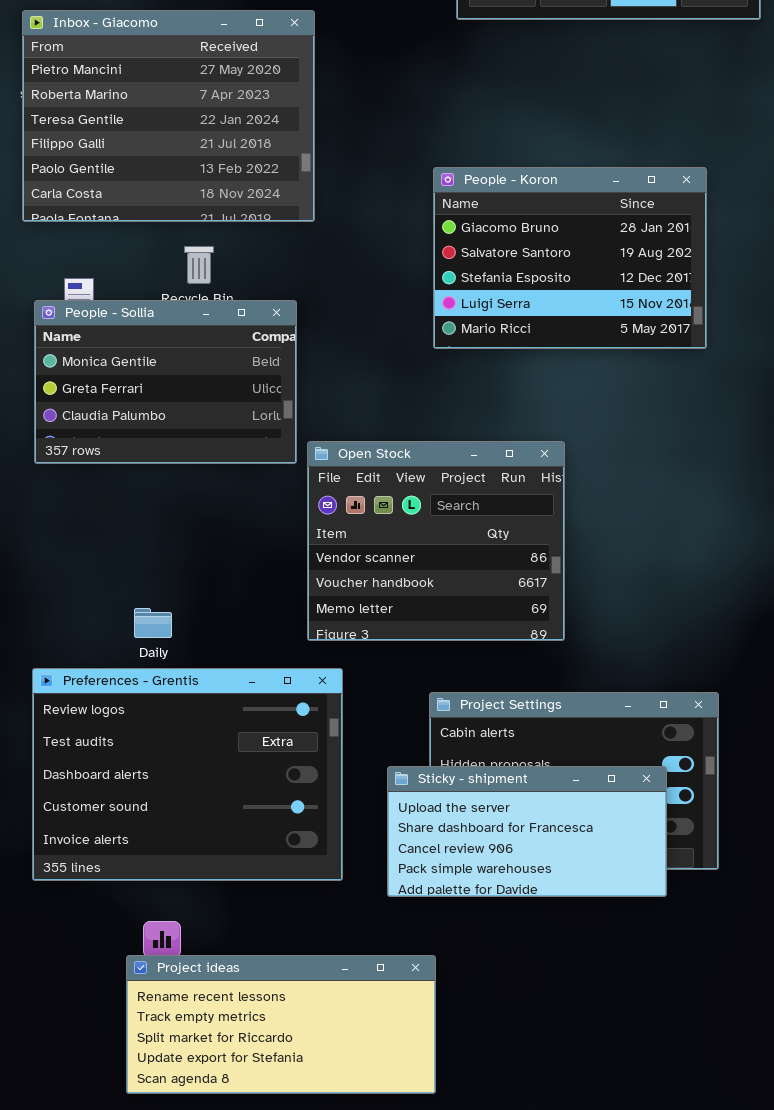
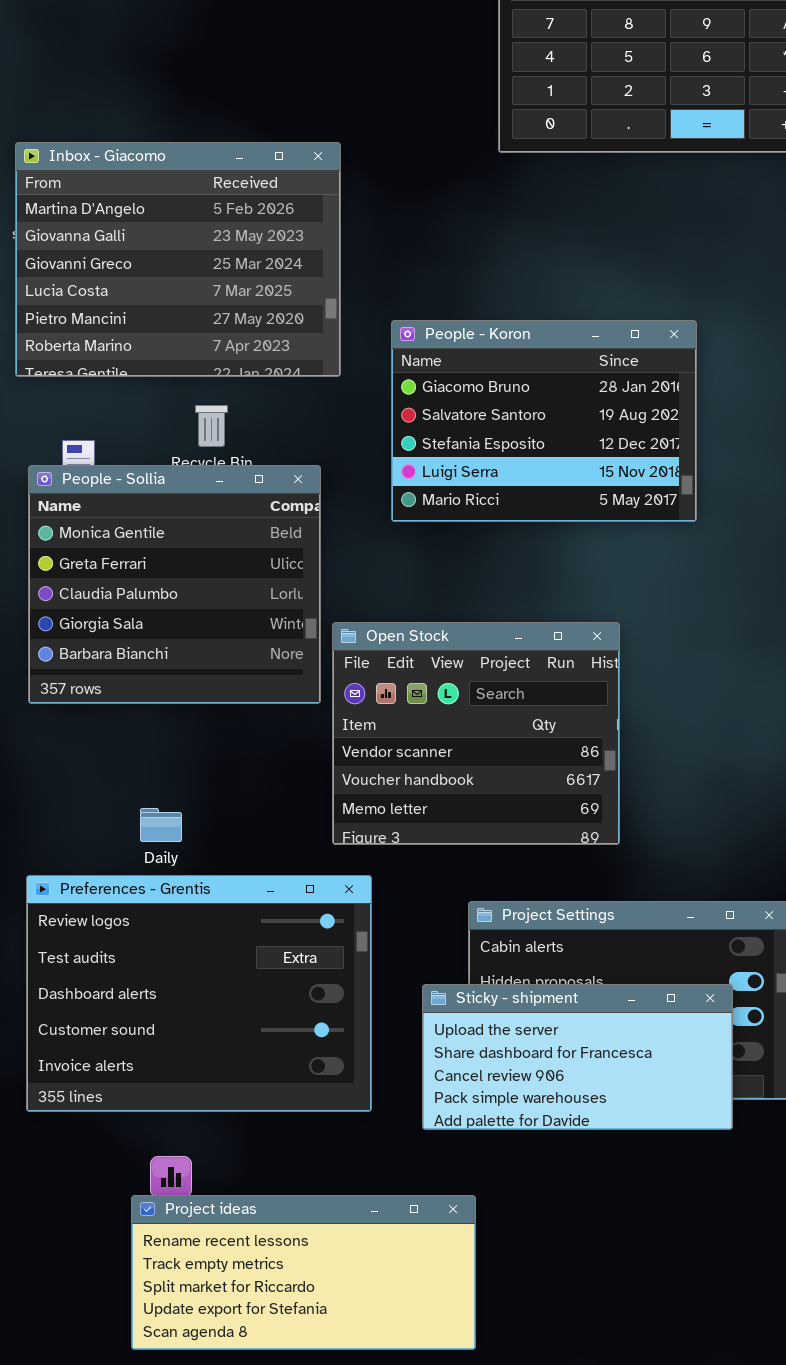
Inbox - Giacomo: [22,10,315,222] -> [15,142,341,377], scrolled up 4 rows
People - Koron: [433,167,707,349] -> [391,320,697,522], moved
People - Sollia: [34,300,297,464] -> [28,465,321,704], resized

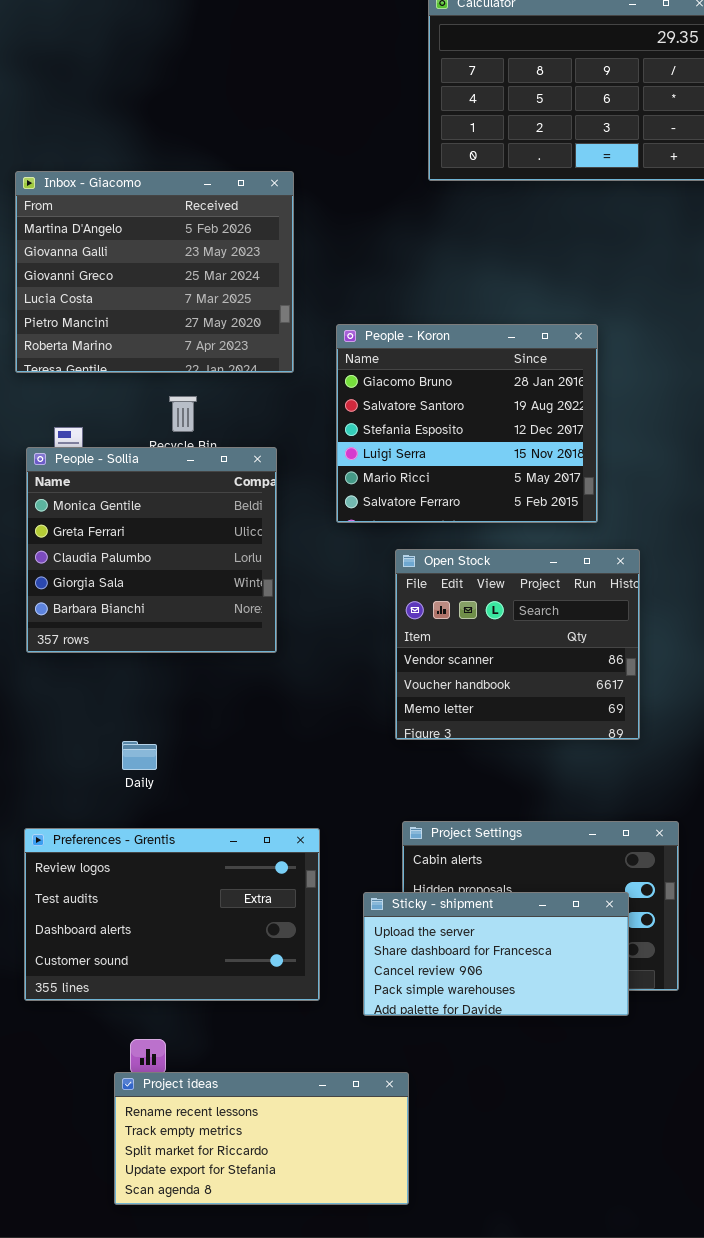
People - Koron: [391,320,697,522] -> [336,324,598,523], resized
Open Stock: [332,622,620,845] -> [395,549,640,740], moved
Preferences - Grentis: [26,875,372,1112] -> [24,828,320,1001], resized

